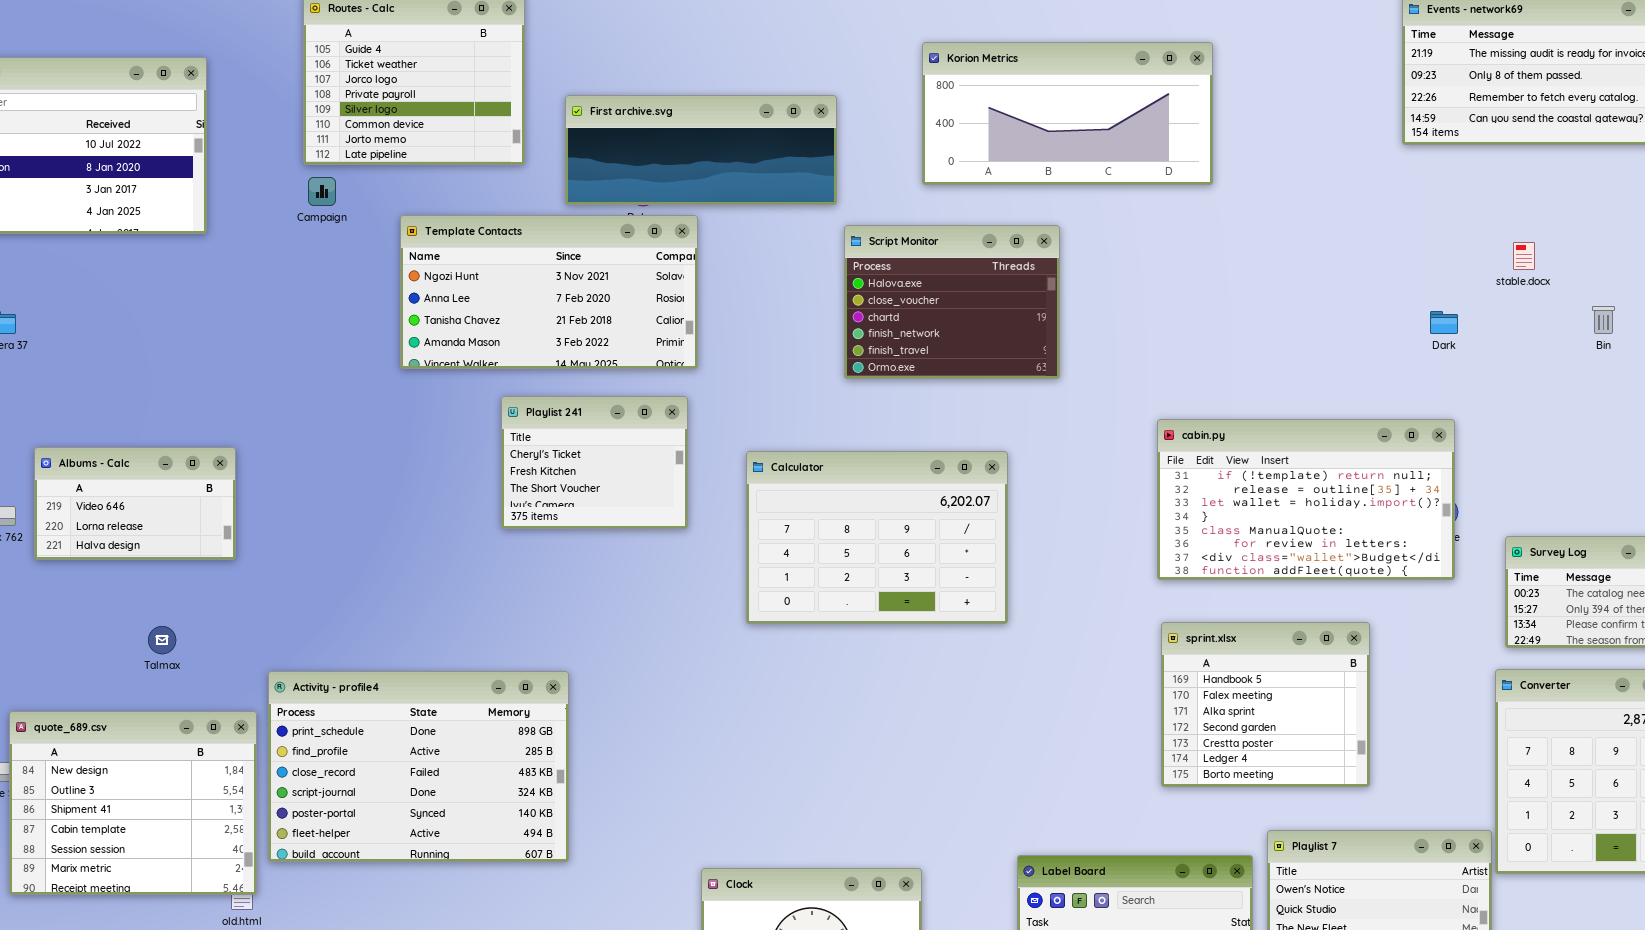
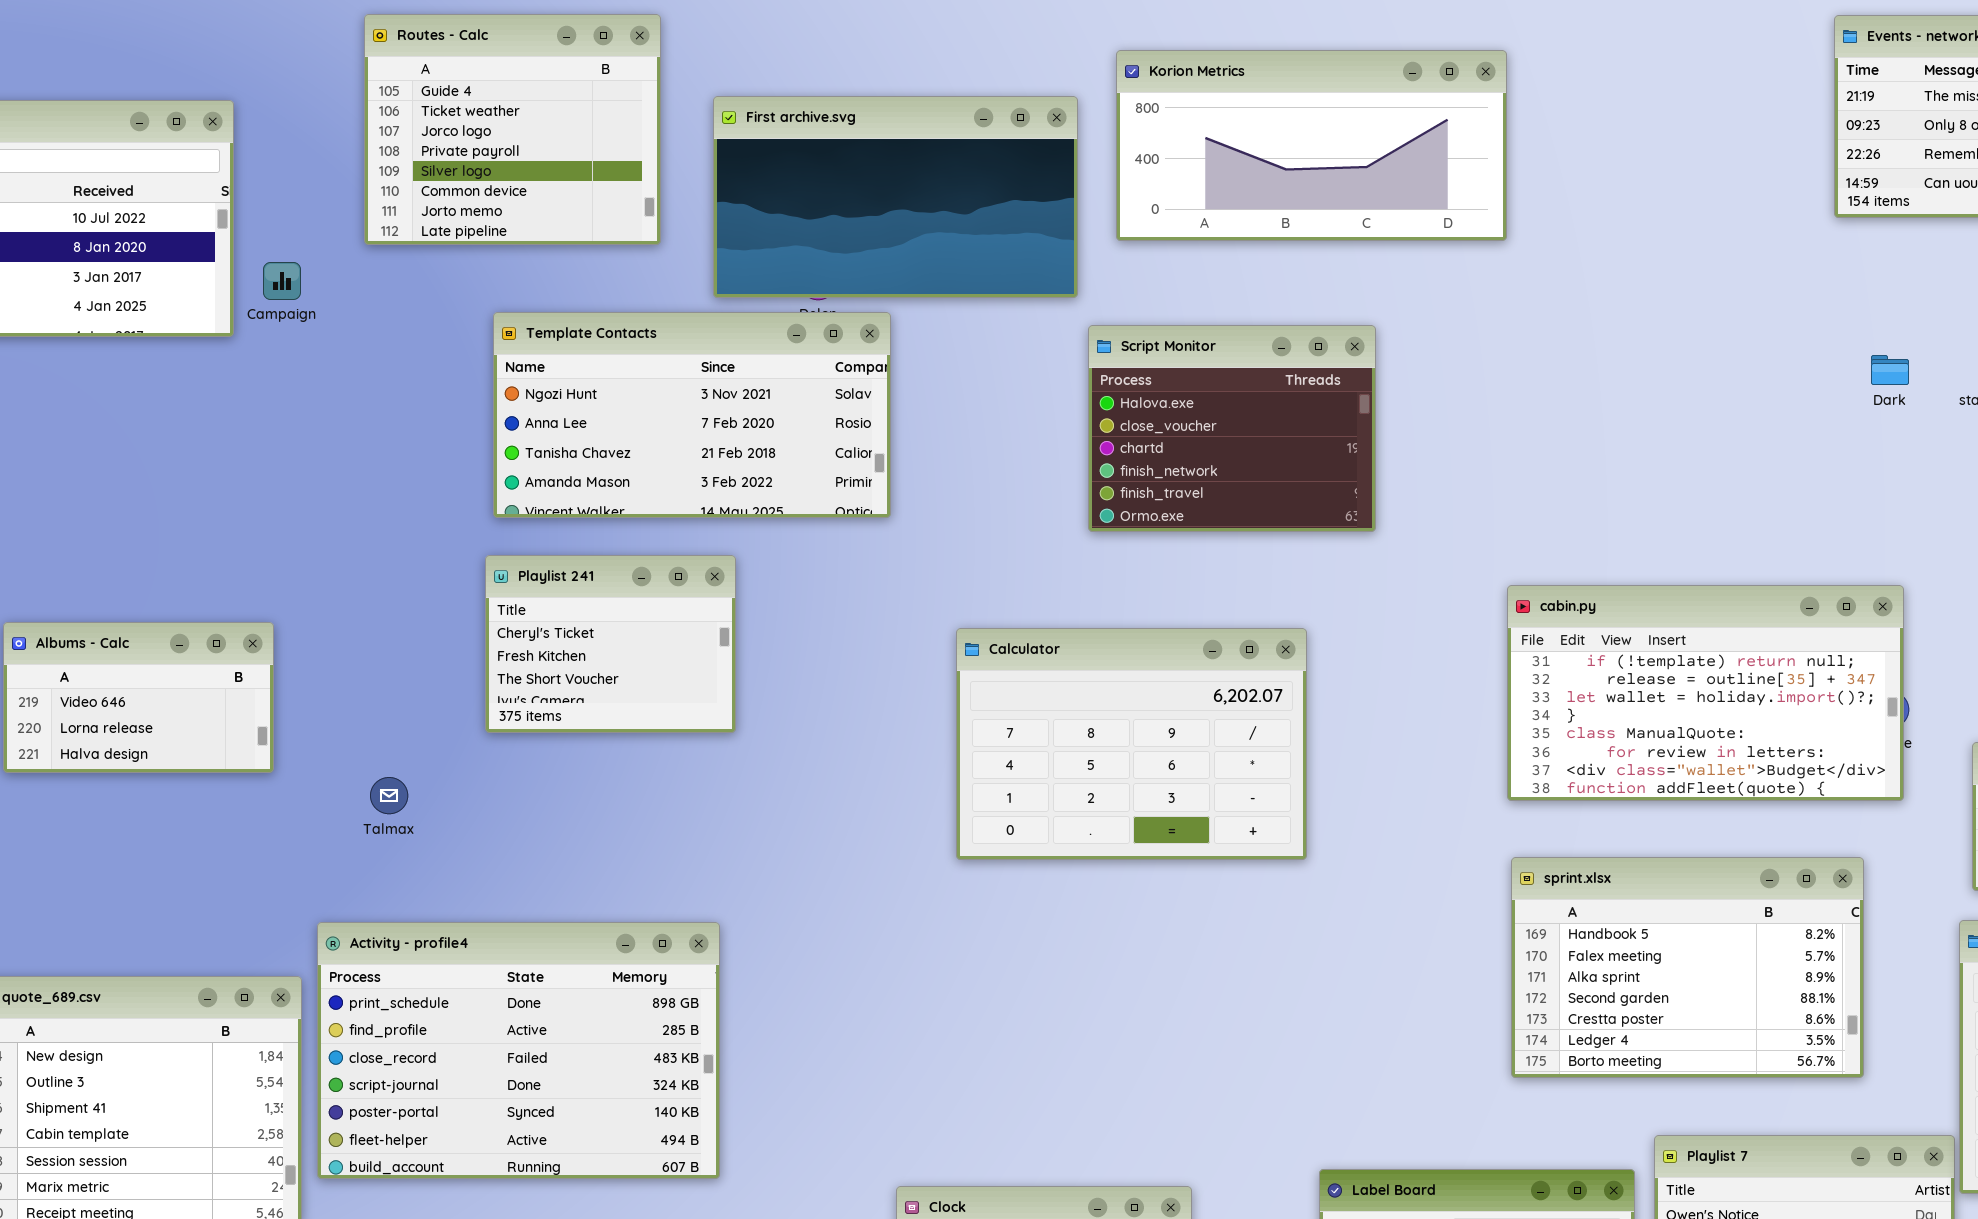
Korion Metrics: [922,42,1213,185] -> [1116,50,1507,241], moved
First archive.svg: [565,95,837,205] -> [713,96,1078,298], resized
Campaign: [308,177,336,206] -> [263,262,301,300], moved
Dark: [1430,311,1458,334] -> [1871,355,1909,385], moved
Playlist 241: [501,396,688,529] -> [485,555,736,733], moved
sprint.xlsx: [1161,622,1370,787] -> [1511,857,1864,1078], resized
Talmax: [148,626,176,654] -> [370,777,408,814], moved

